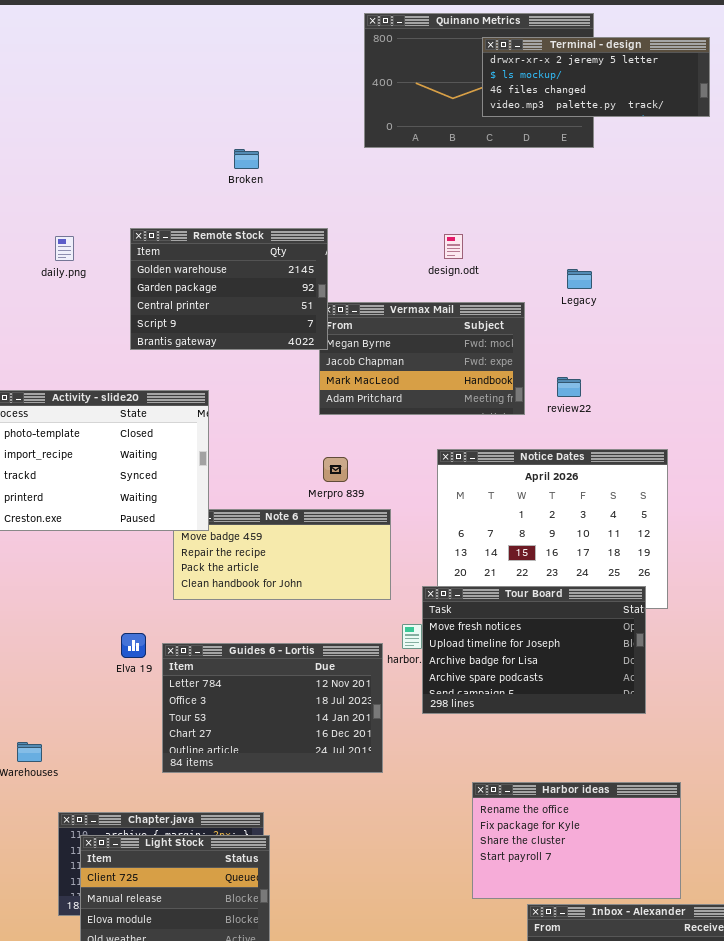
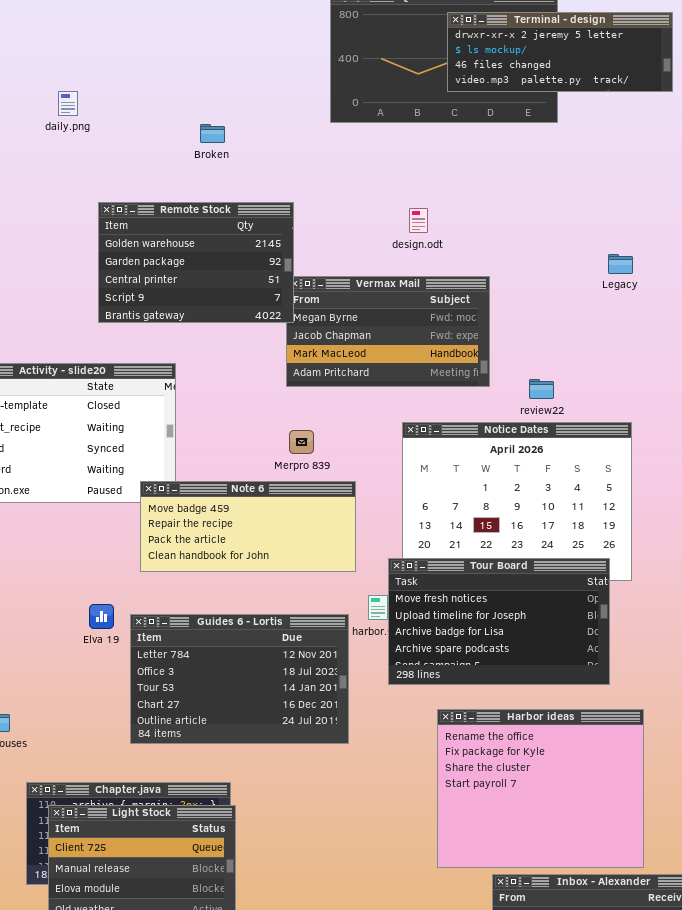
daily.png: [55,236,74,261] -> [58,91,78,116], moved
Legacy: [567,269,592,289] -> [608,254,633,274], moved
review22: [557,377,581,397] -> [529,379,554,399], moved
Note 6: [173,509,391,600] -> [140,481,356,572], raised
Harbor ideas: [472,782,681,899] -> [437,709,644,868], resized

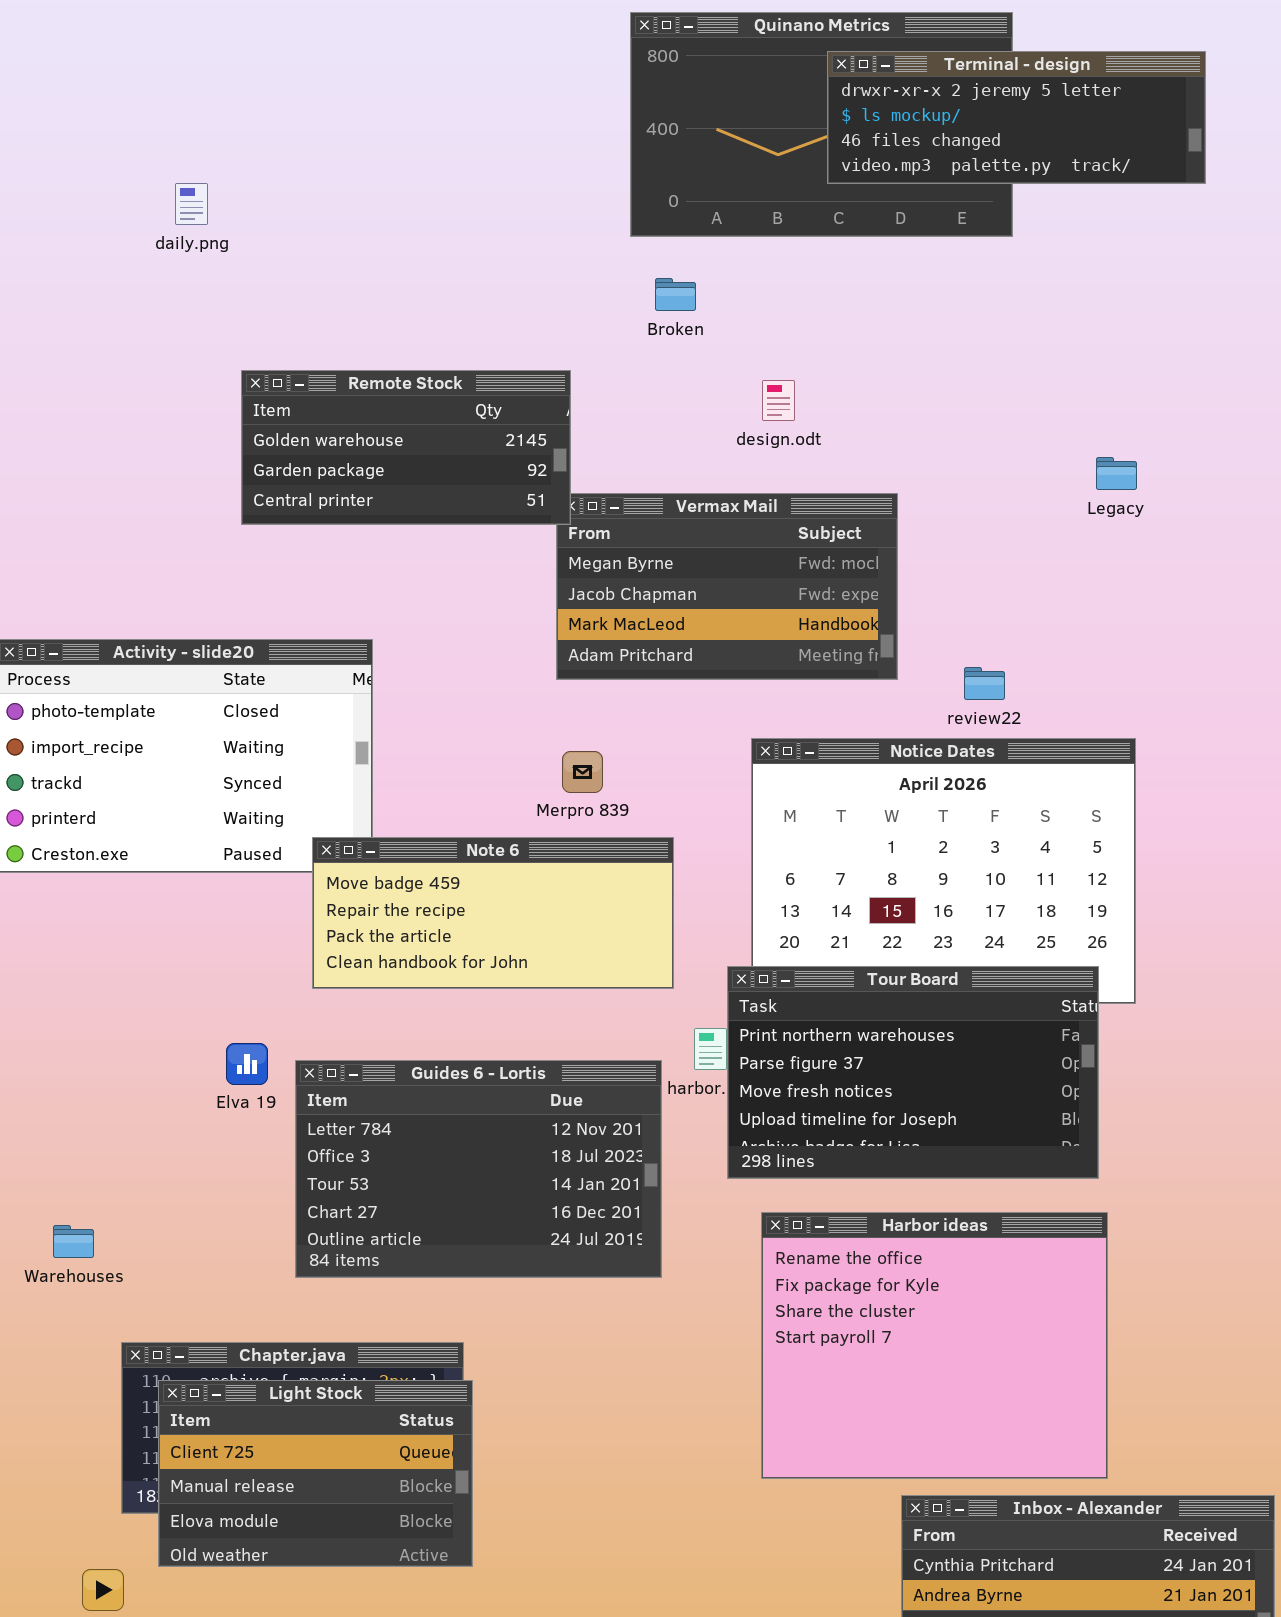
Broken: [200,124,225,143] -> [655,278,696,311], moved
Remote Stock: [98,202,294,323] -> [241,370,571,525], resized
Tour Board: [388,558,610,685] -> [727,966,1099,1179], scrolled up 2 rows
Harbor ideas: [437,709,644,868] -> [761,1212,1108,1479], moved

